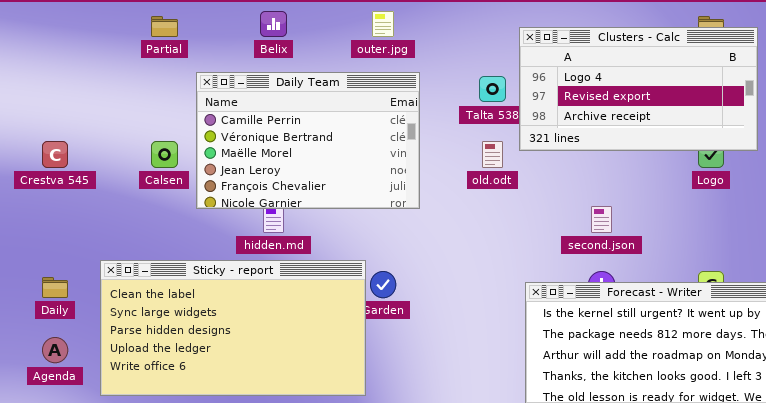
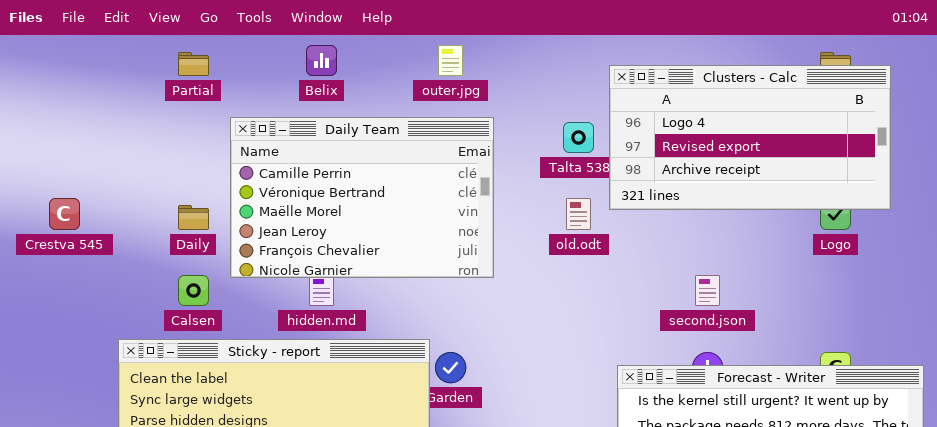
Calsen: [151,141,178,168] -> [178,275,209,306], moved
Daily: [42,277,68,298] -> [178,205,209,230], moved

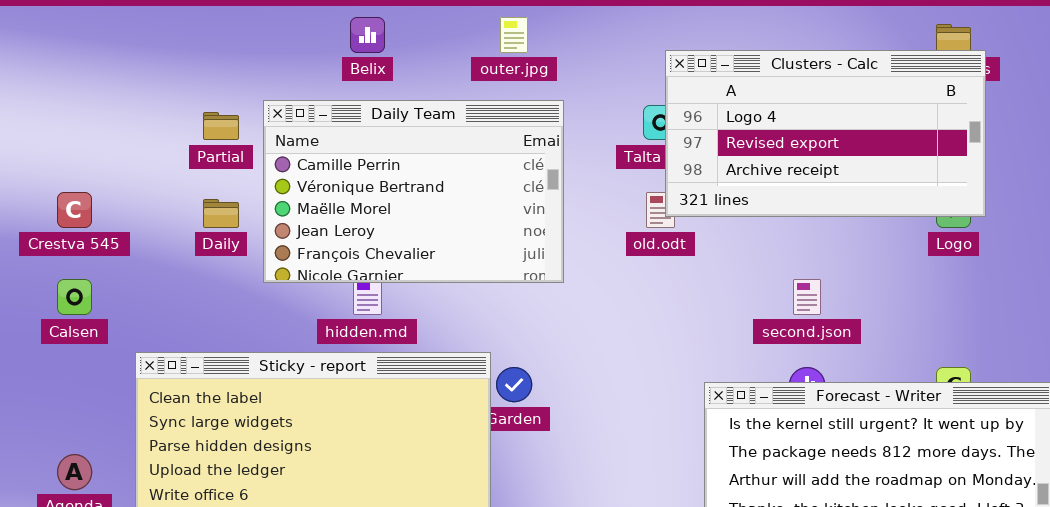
Partial: [178,52,209,76] -> [203,112,239,140], moved
Clusters - Calc: [609,65,891,210] -> [665,50,986,217], moved
Calsen: [178,275,209,306] -> [57,279,92,315], moved

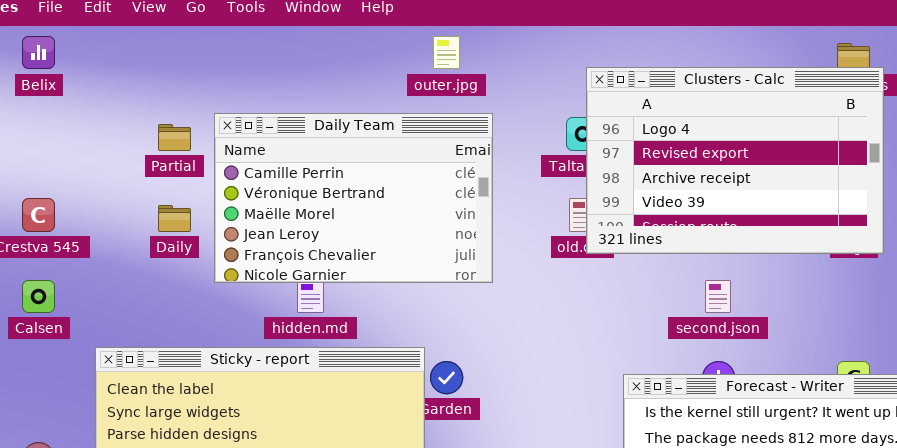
Belix: [350,17,385,53] -> [22,36,55,69], moved
Clusters - Calc: [665,50,986,217] -> [586,67,884,254], resized

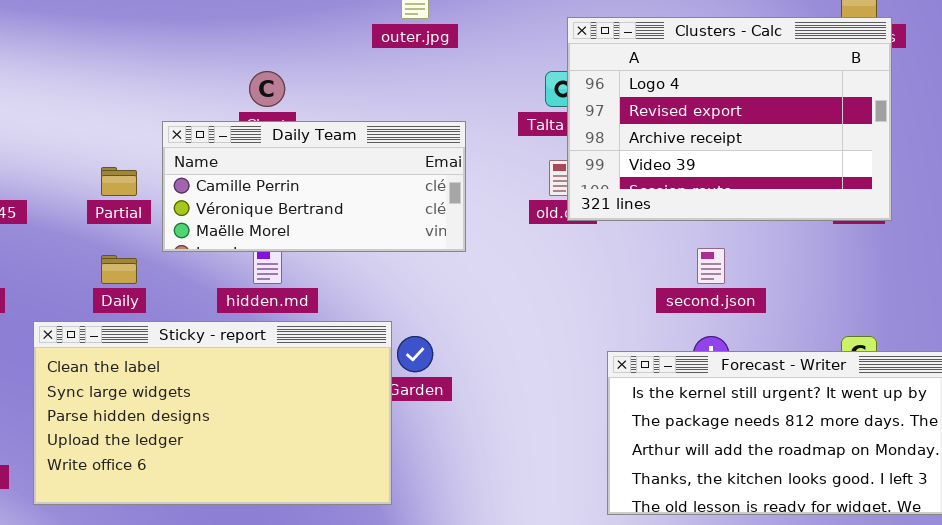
Daily Team: [214,113,493,283] -> [162,121,466,252], resized
Partial: [158,124,191,151] -> [101,167,137,196], moved
Daily: [158,205,191,232] -> [101,255,137,284], moved

